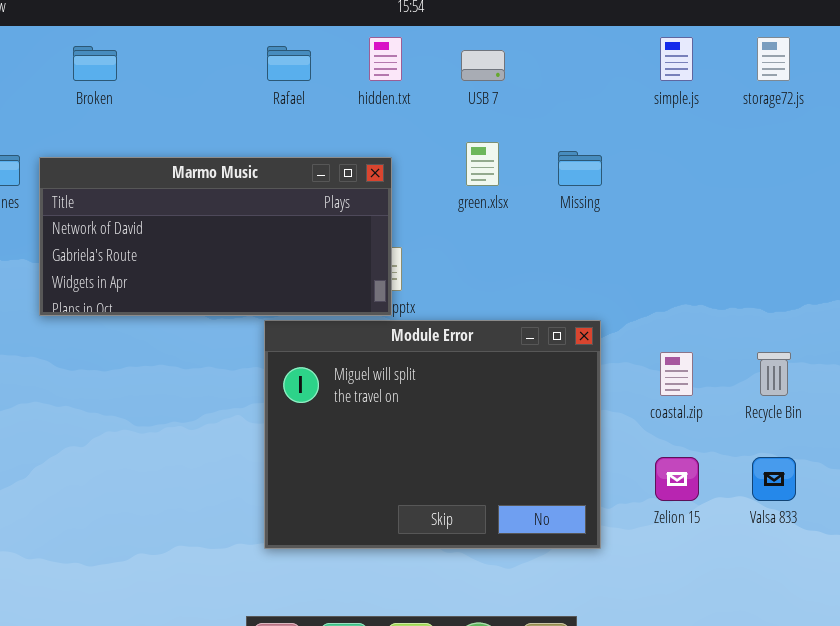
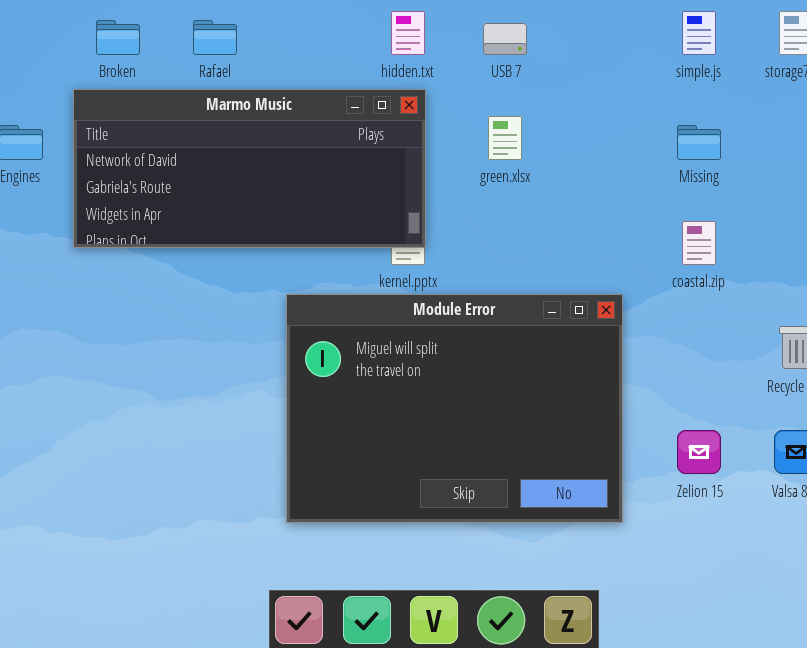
Rafael: [267,46,311,81] -> [193,20,237,55], moved
Missing: [558,151,602,186] -> [677,125,721,160], moved
Marmo Music: [39,157,392,316] -> [73,89,426,248], moved
coastal.zip: [660,352,693,396] -> [682,221,716,265], moved

